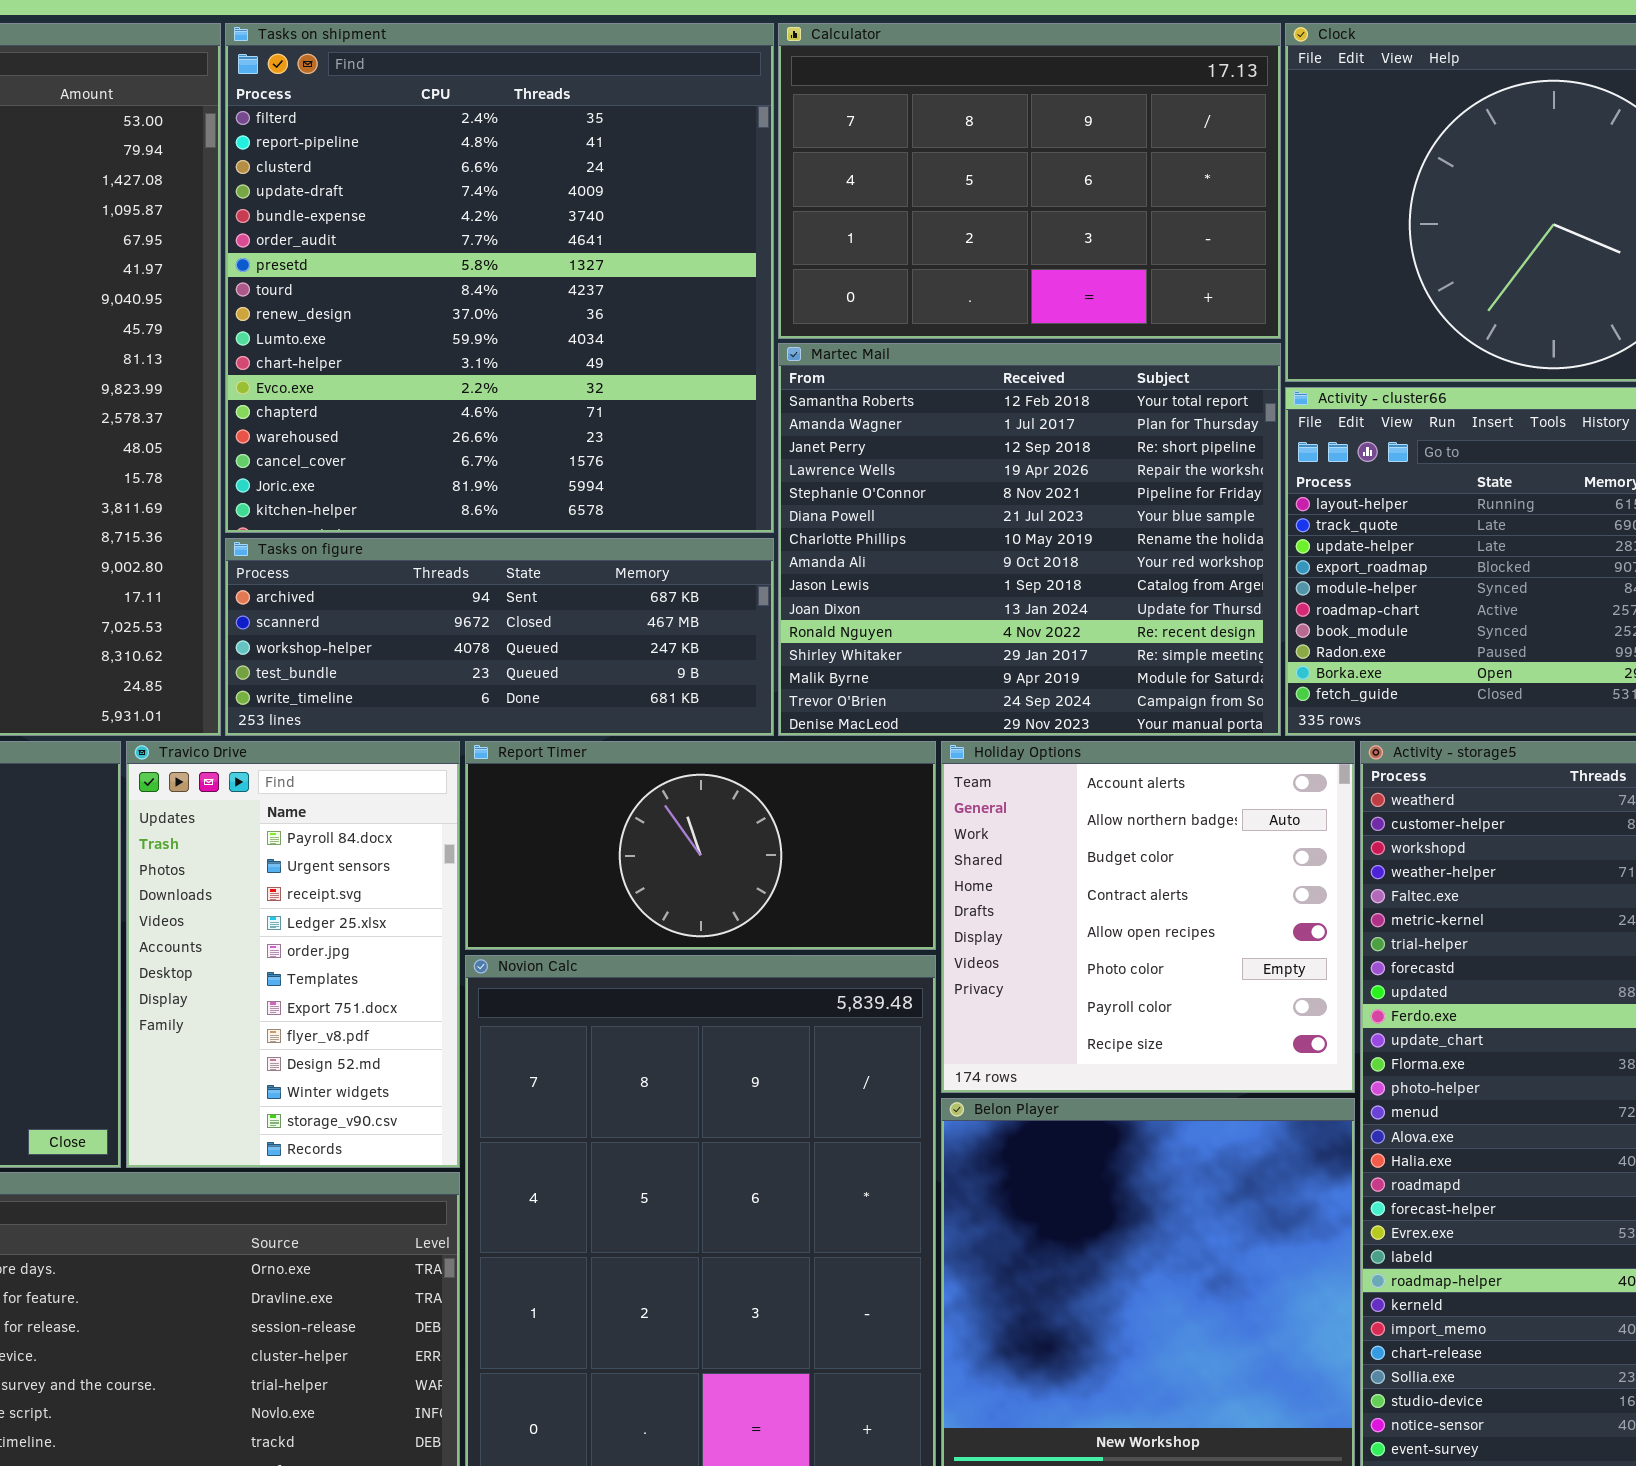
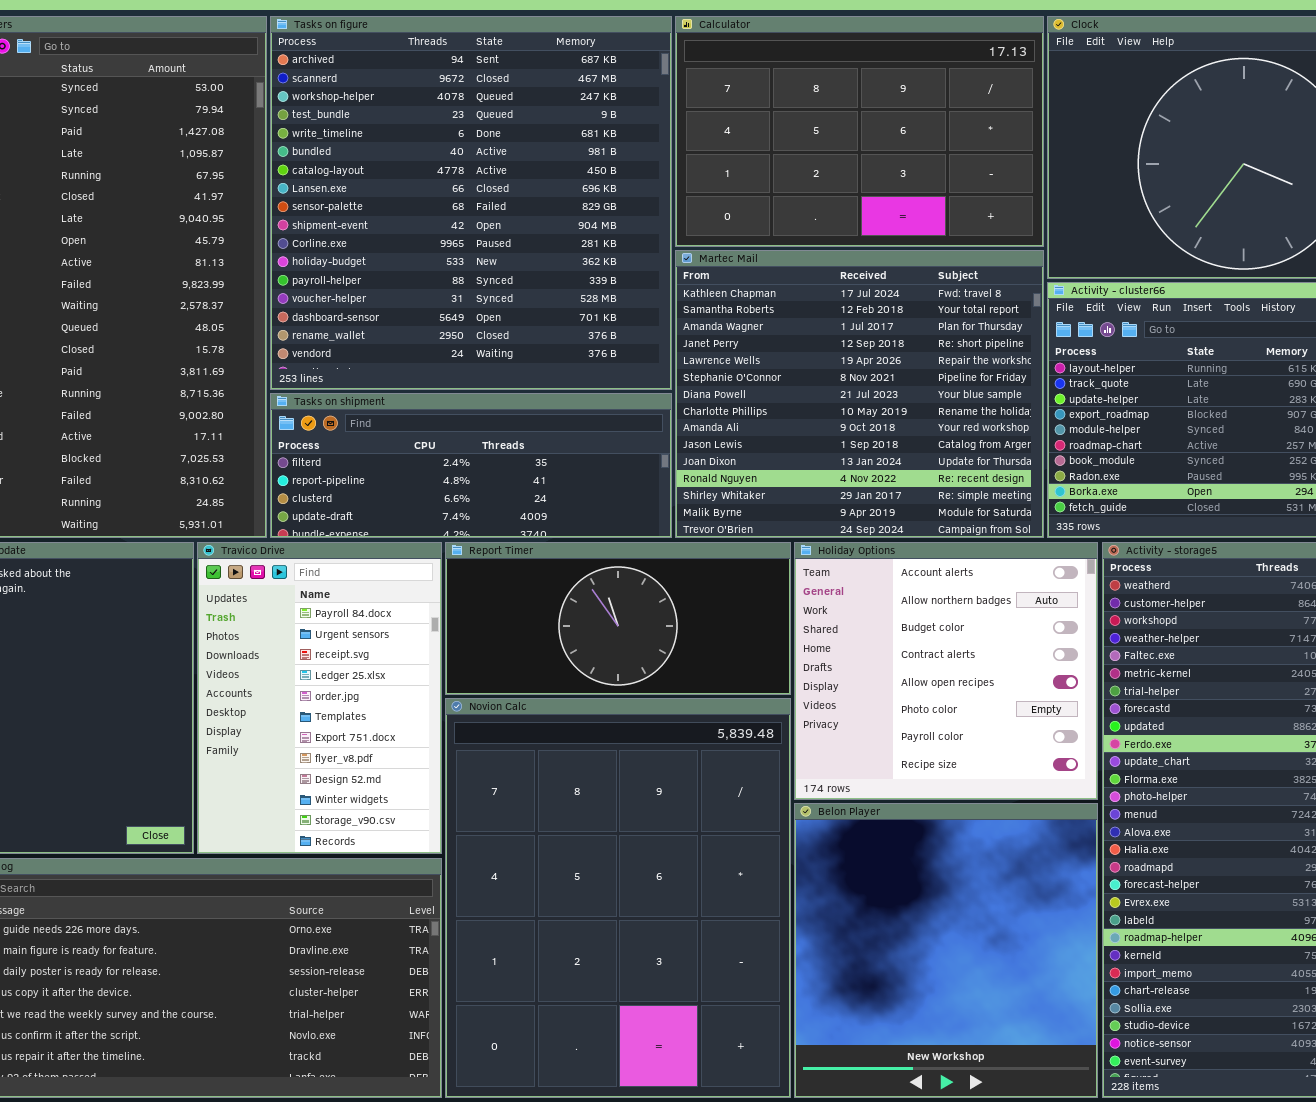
Tasks on shipment: [225,23,774,533] -> [270,393,672,538], moved, resized
Martec Mail: [778,343,1281,736] -> [675,250,1044,538], scrolled up 1 row
Tasks on figure: [225,538,774,736] -> [270,16,672,390], moved, resized

